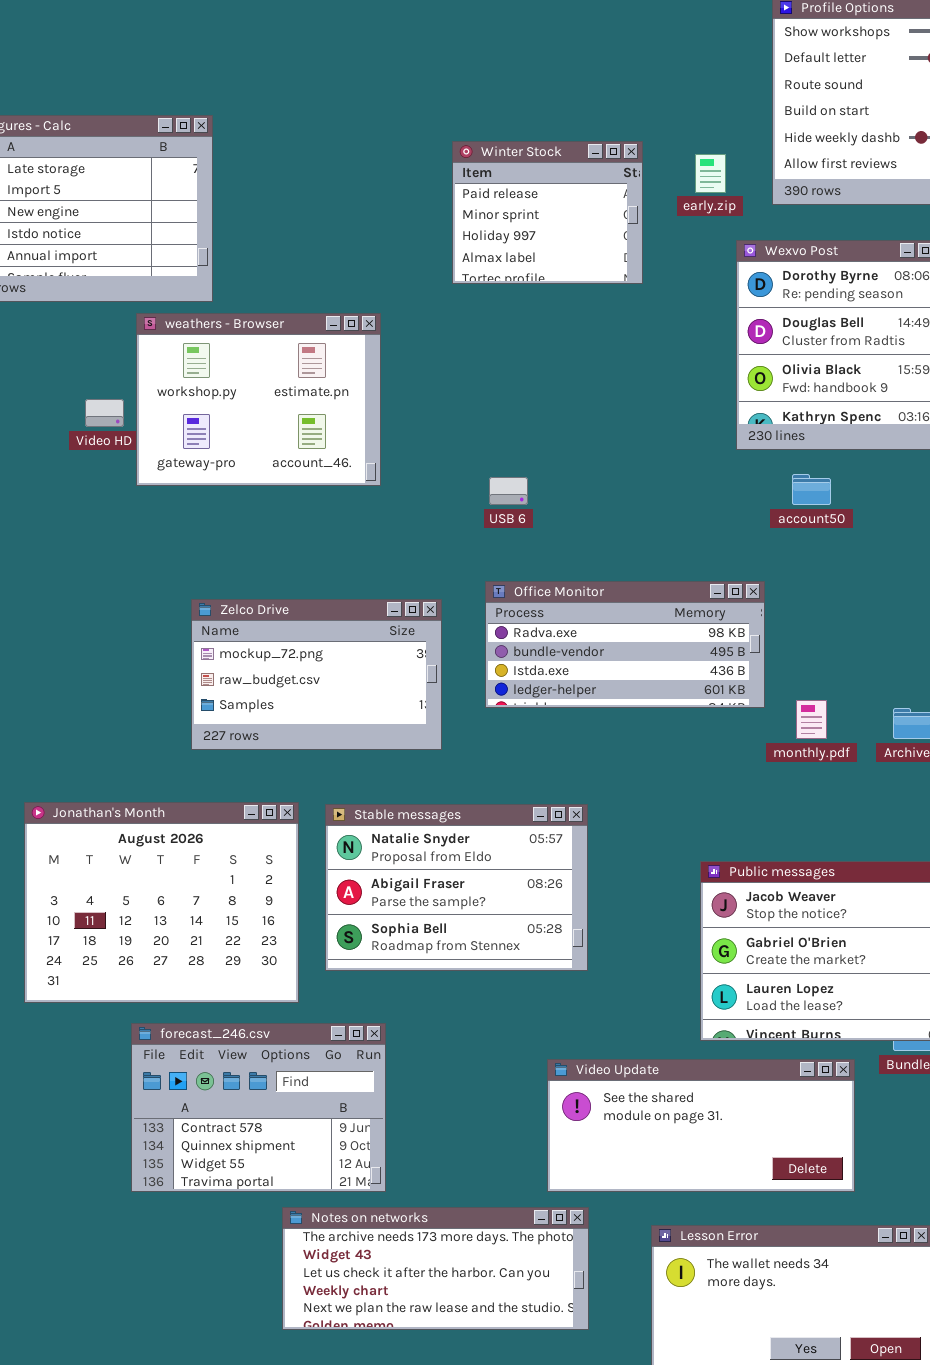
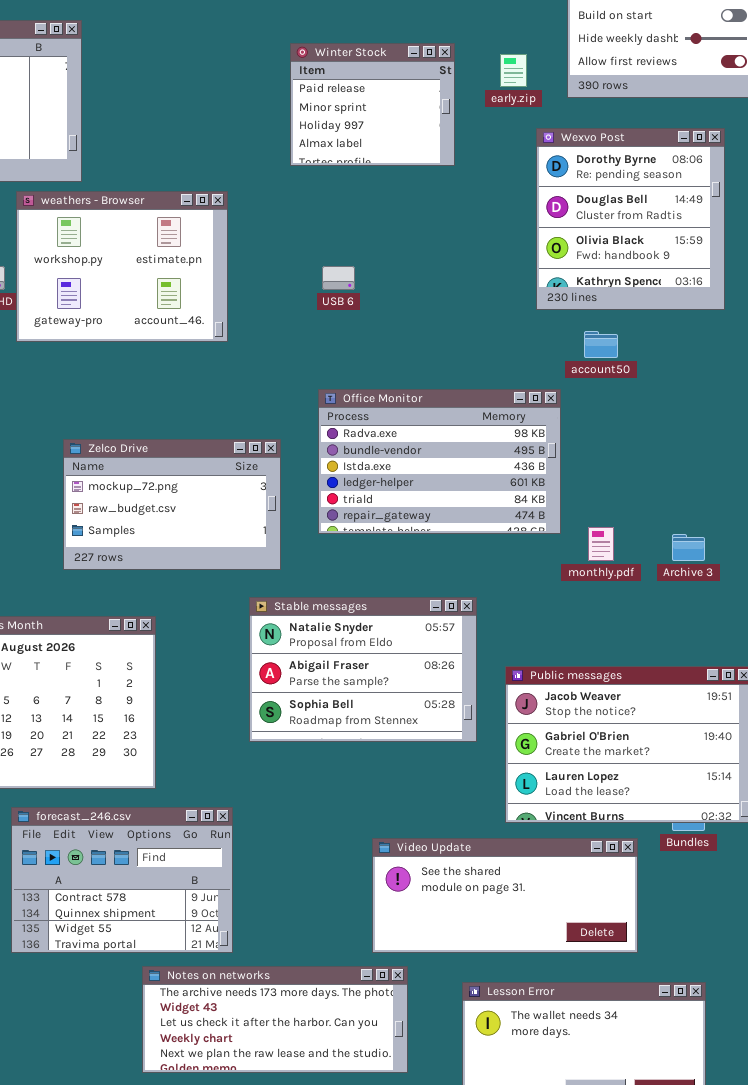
USB 6: [489,477,528,505] -> [322,266,355,290], moved
Office Monitor: [485,581,765,708] -> [318,389,561,534], resized
Stable messages: [325,804,588,971] -> [249,597,477,742], moved

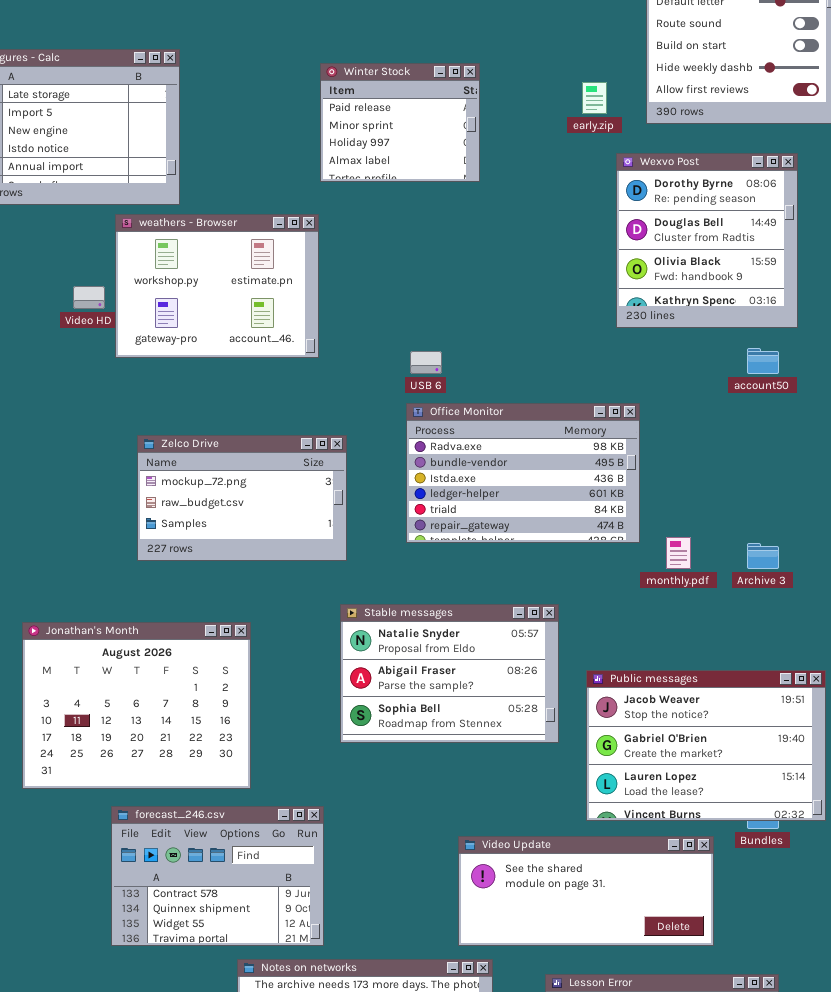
Winter Stock: [290,43,455,166] -> [320,63,480,182], moved
USB 6: [322,266,355,290] -> [410,351,442,374], moved
account50: [584,331,618,358] -> [747,348,779,374], moved
Zelco Drive: [63,439,281,570] -> [137,435,347,561], moved

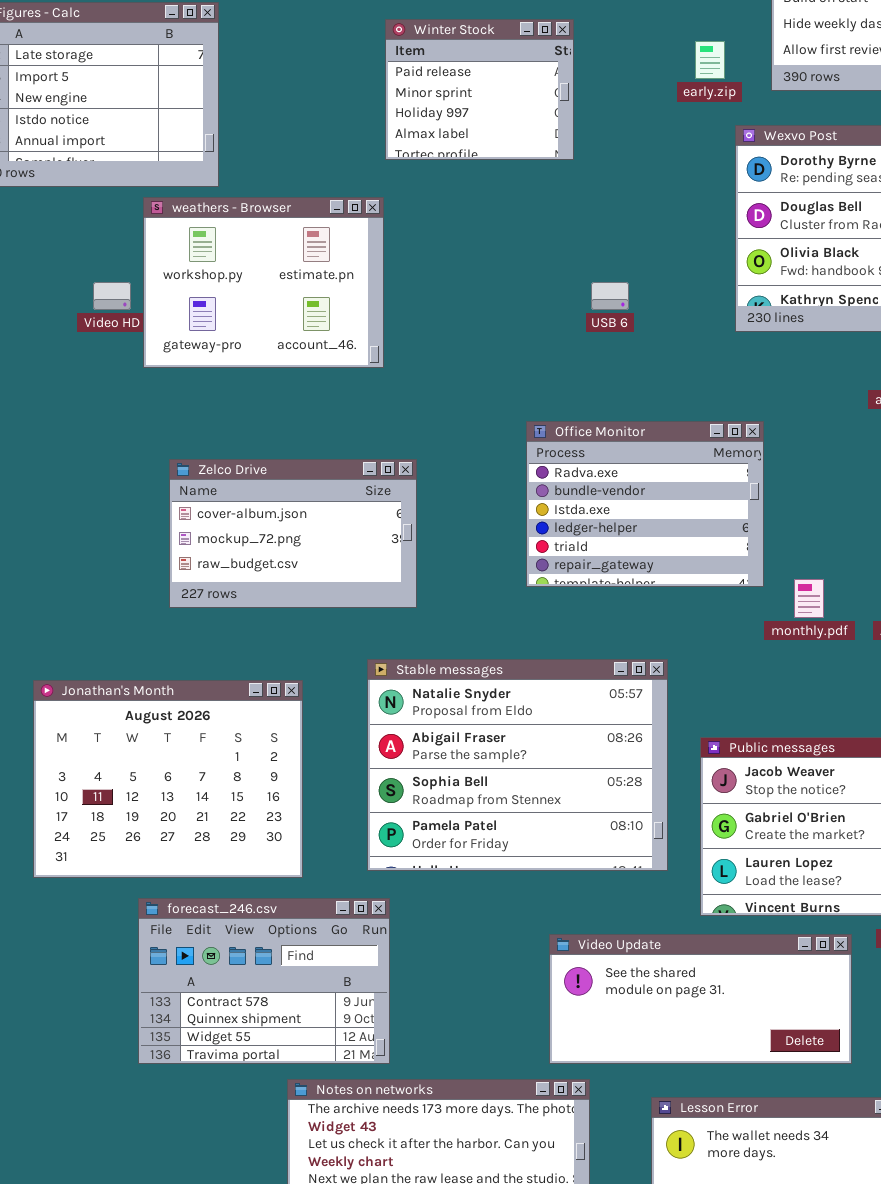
USB 6: [410,351,442,374] -> [591,282,629,310], moved
Office Monitor: [406,403,640,543] -> [526,421,764,587], resized
Zelco Drive: [137,435,347,561] -> [169,459,417,608], scrolled up 1 row
Stable messages: [340,604,559,743] -> [367,659,668,871], resized

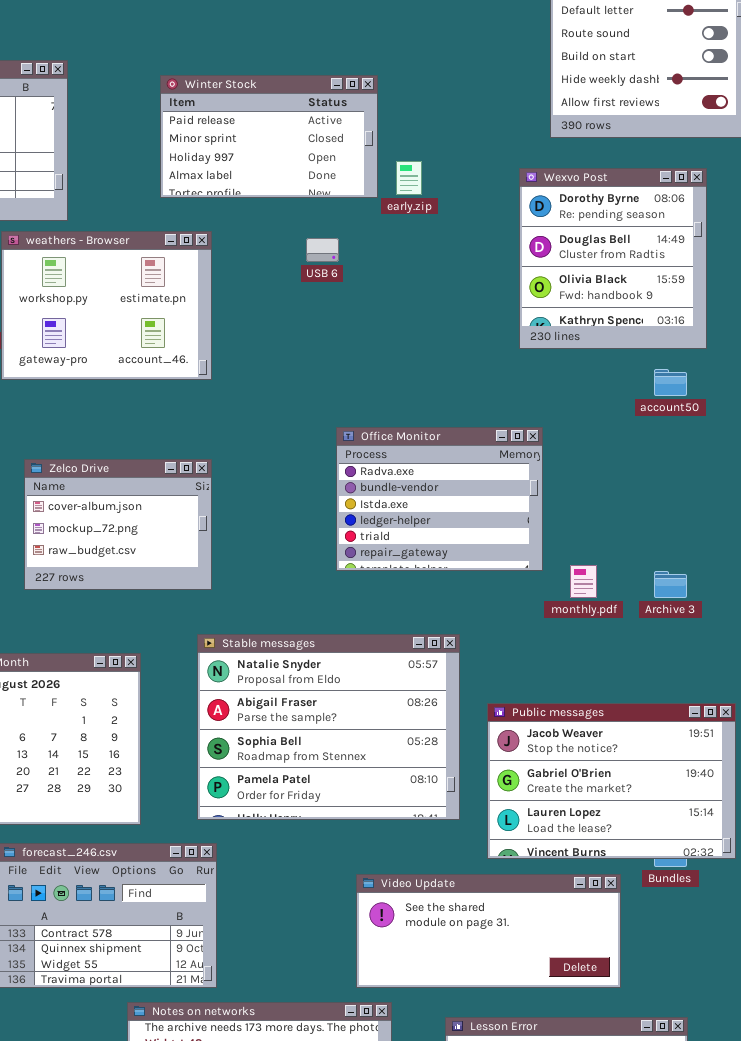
Winter Stock: [385,19,574,160] -> [160,75,378,198], resized
early.zip: [695,41,725,79] -> [396,161,422,195], moved
USB 6: [591,282,629,310] -> [306,238,339,262], moved
Zelco Drive: [169,459,417,608] -> [24,459,212,590], resized

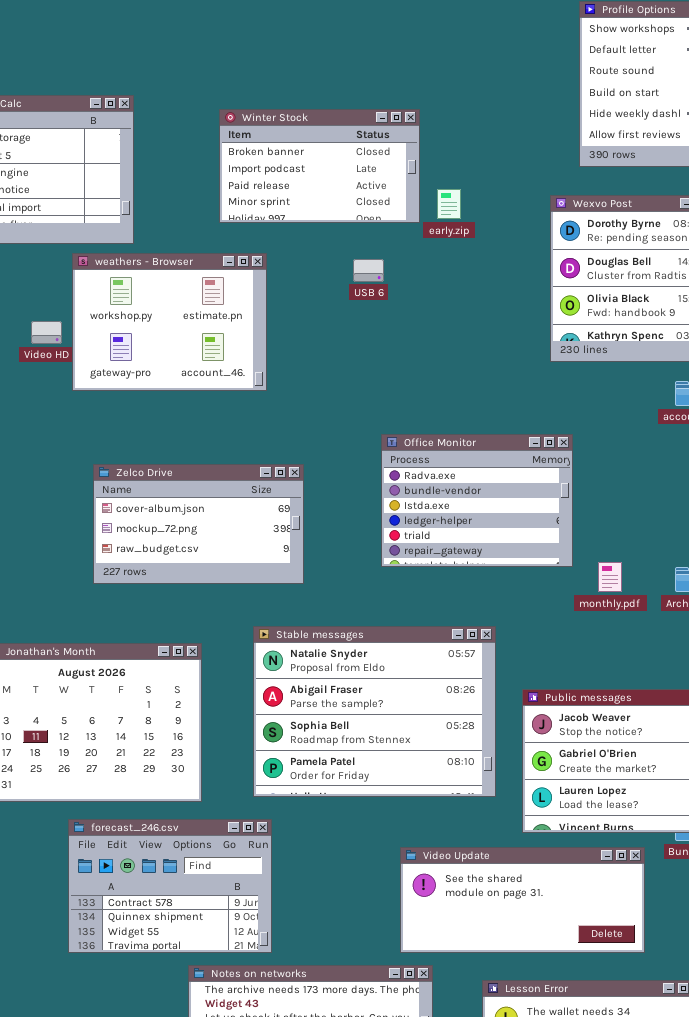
Winter Stock: [160,75,378,198] -> [219,109,420,223], scrolled up 2 rows
Zelco Drive: [24,459,212,590] -> [93,464,304,584], resized

